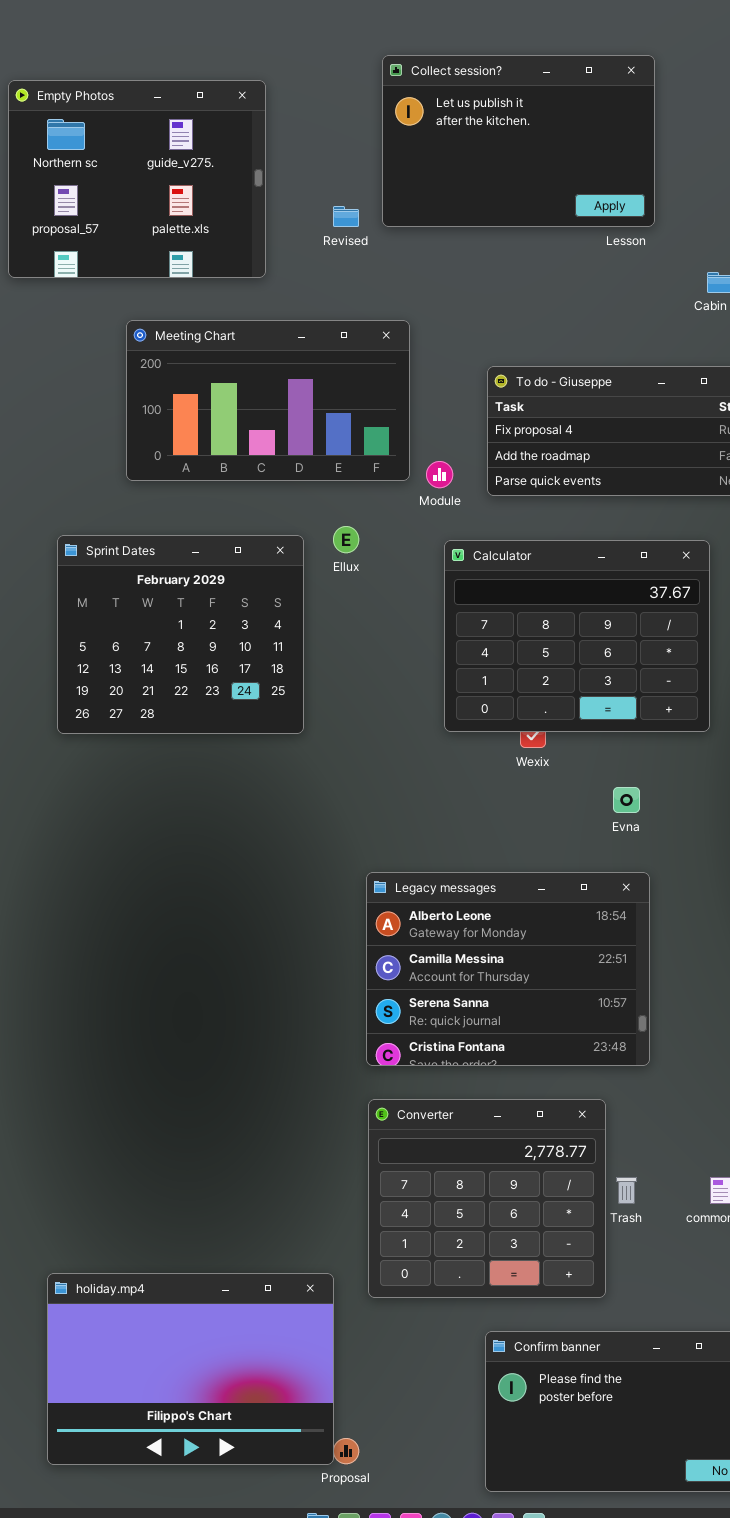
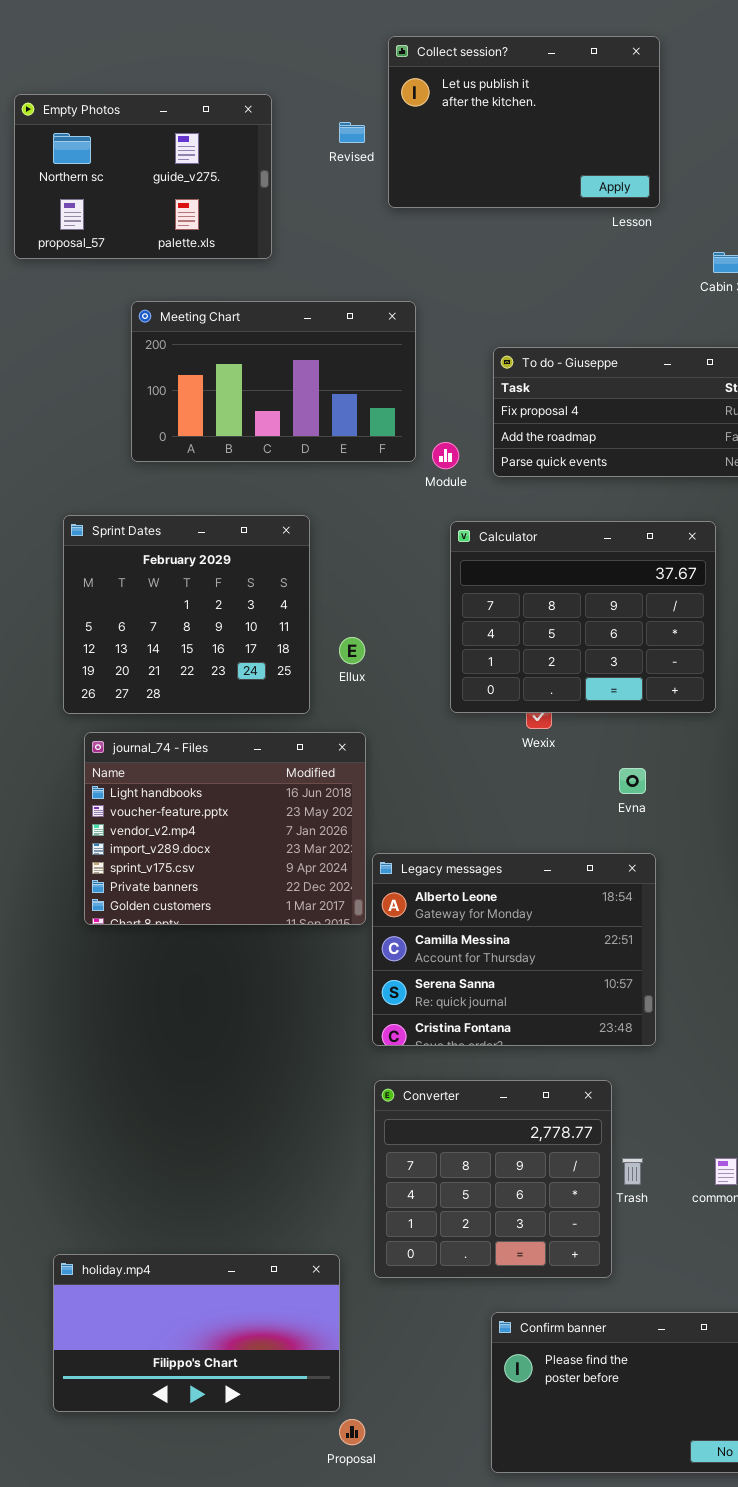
Empty Photos: [8,80,266,278] -> [14,94,272,259], resized
Revised: [333,206,359,227] -> [339,122,365,143], moved
Ellux: [333,526,359,553] -> [339,637,365,664], moved
journal_74 - Files: none -> [84,732,366,925], opened
holiday.mp4: [47,1273,334,1465] -> [53,1254,340,1412], resized

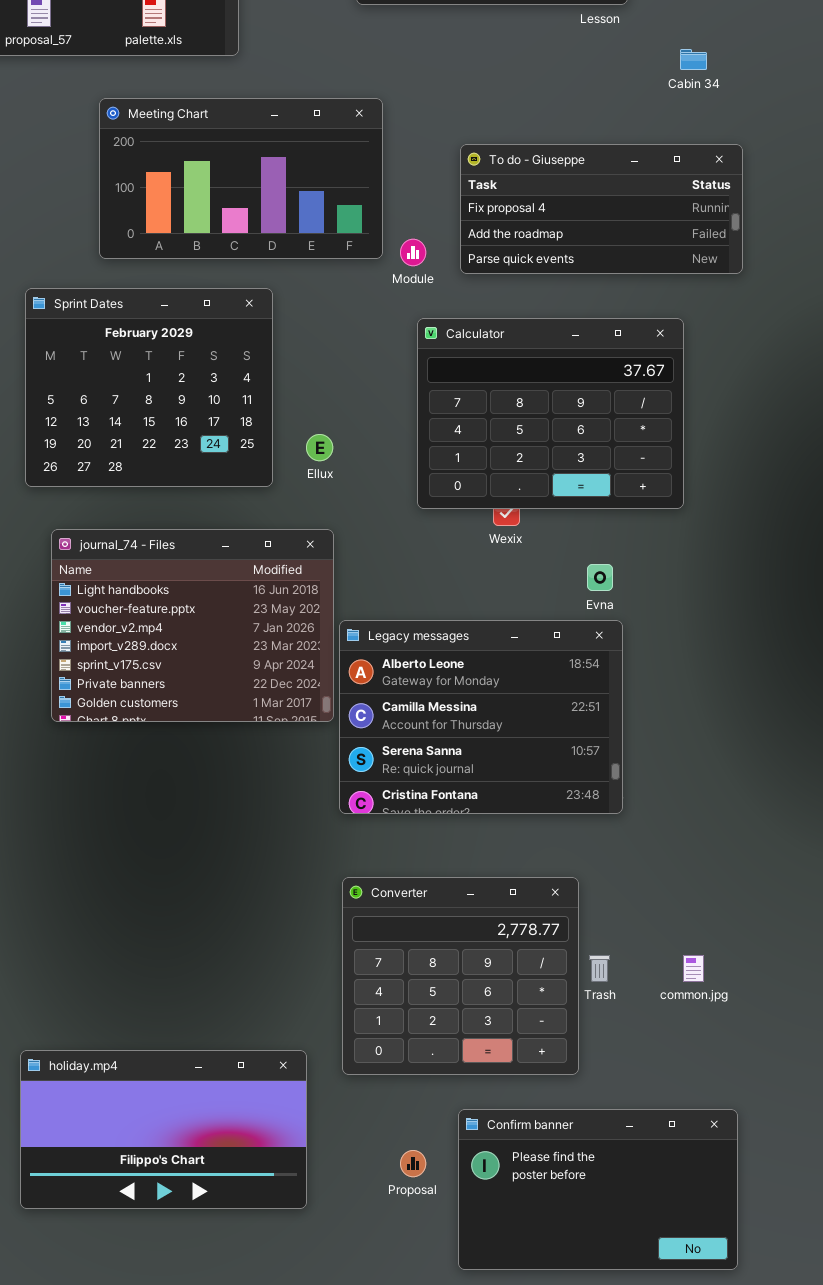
Sprint Dates: [63,515,310,714] -> [25,288,273,487], moved
Legacy messages: [372,853,656,1046] -> [339,620,623,814], moved
Proposal: [339,1419,365,1445] -> [400,1150,426,1177], moved

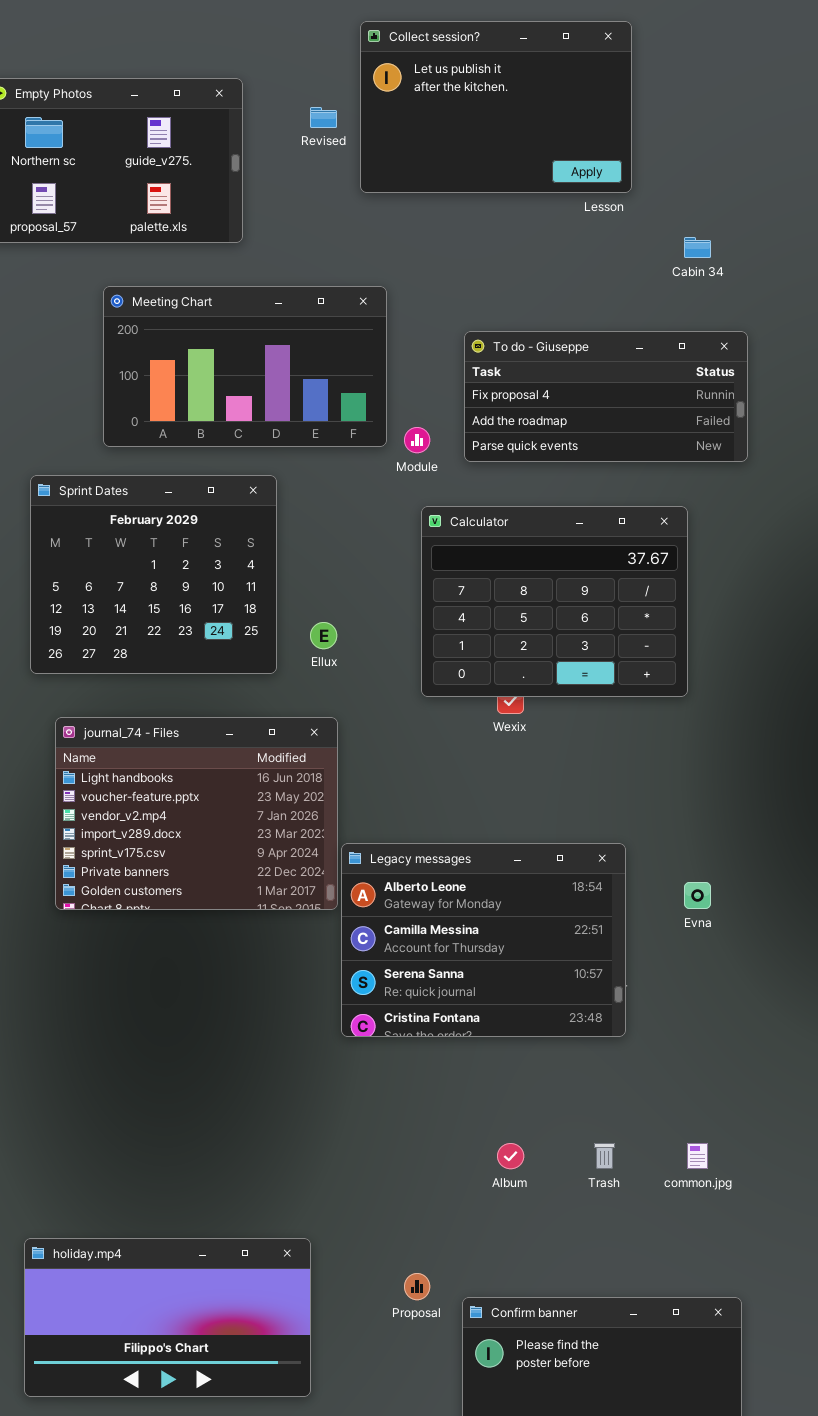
Evna: [587,564,613,591] -> [684,882,711,909], moved
Legacy messages: [339,620,623,814] -> [341,843,626,1037], moved
Converter: [342,877,579,1075] -> none, closed
Proposal: [400,1150,426,1177] -> [404,1273,430,1300], moved

